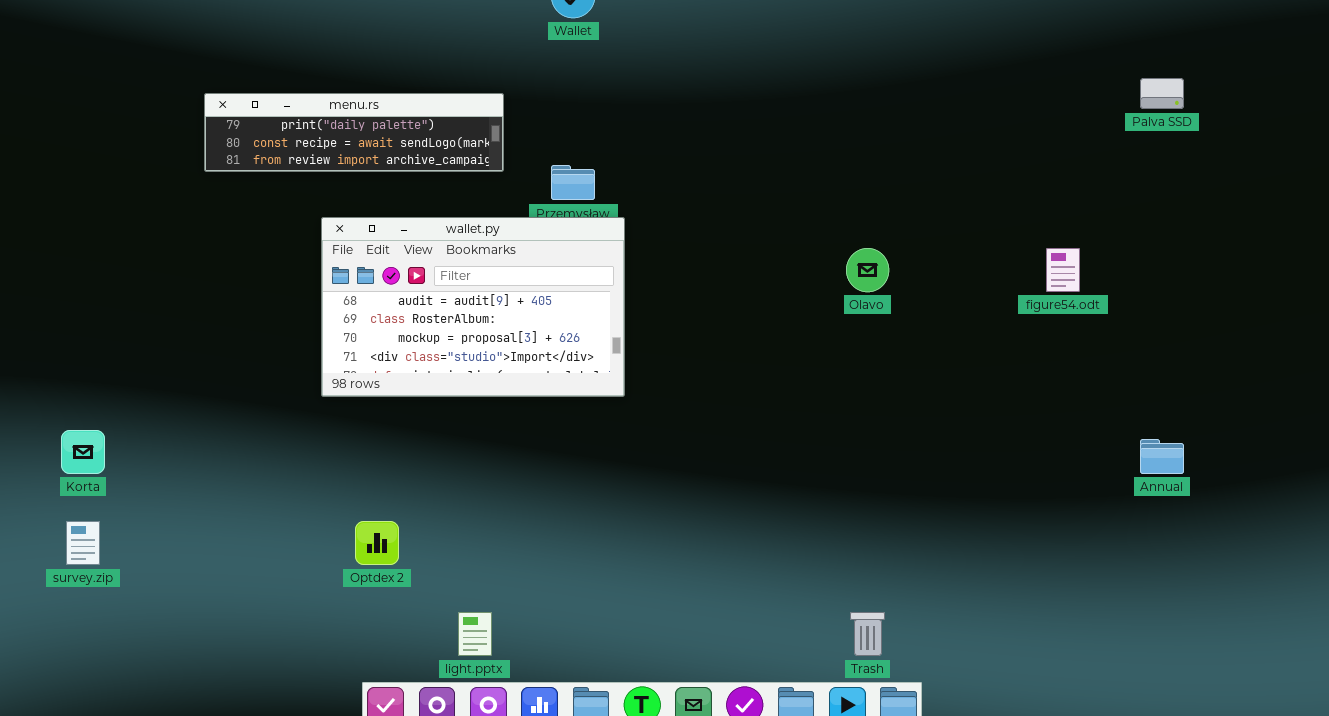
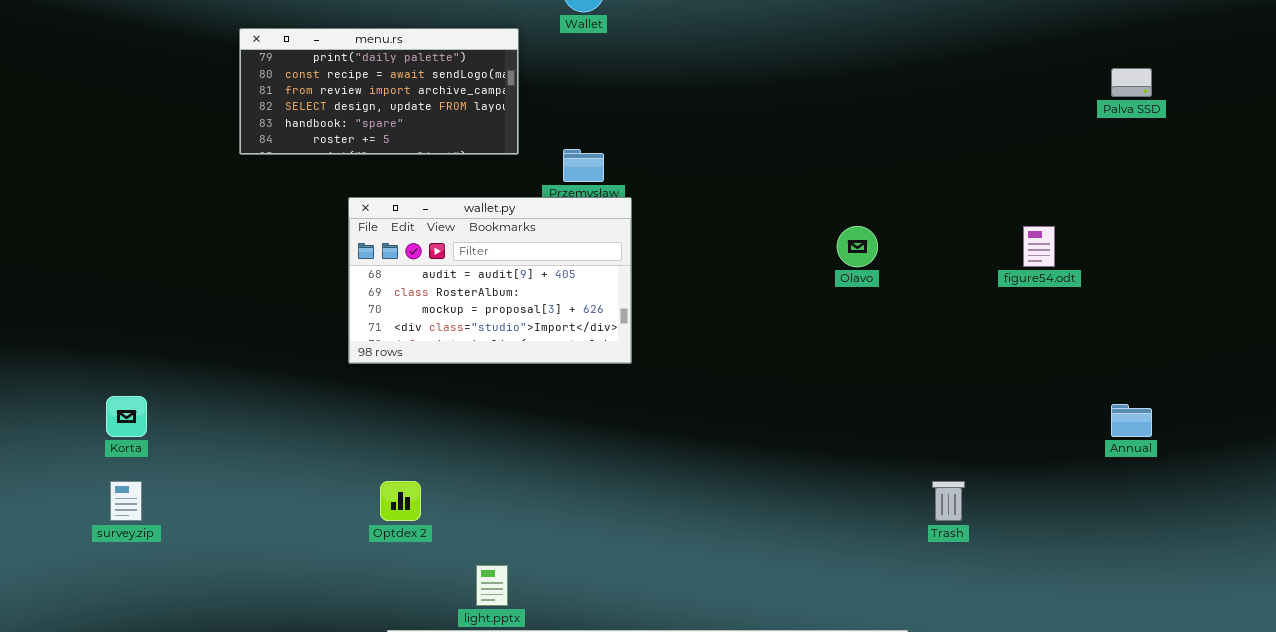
menu.rs: [204,93,504,172] -> [239,28,519,155], resized
Trash: [850,612,885,656] -> [932,481,965,521], moved

